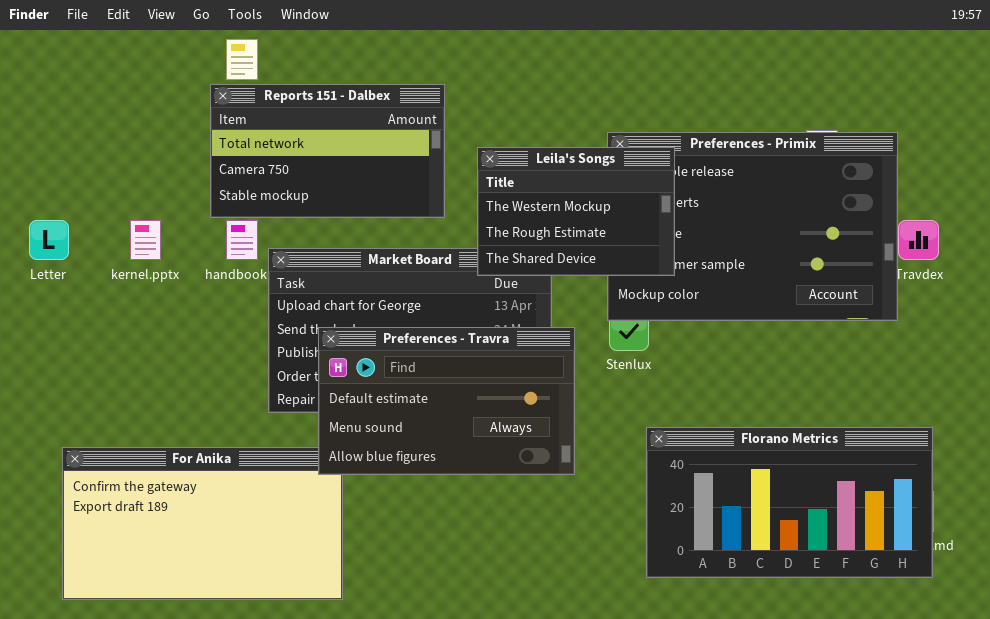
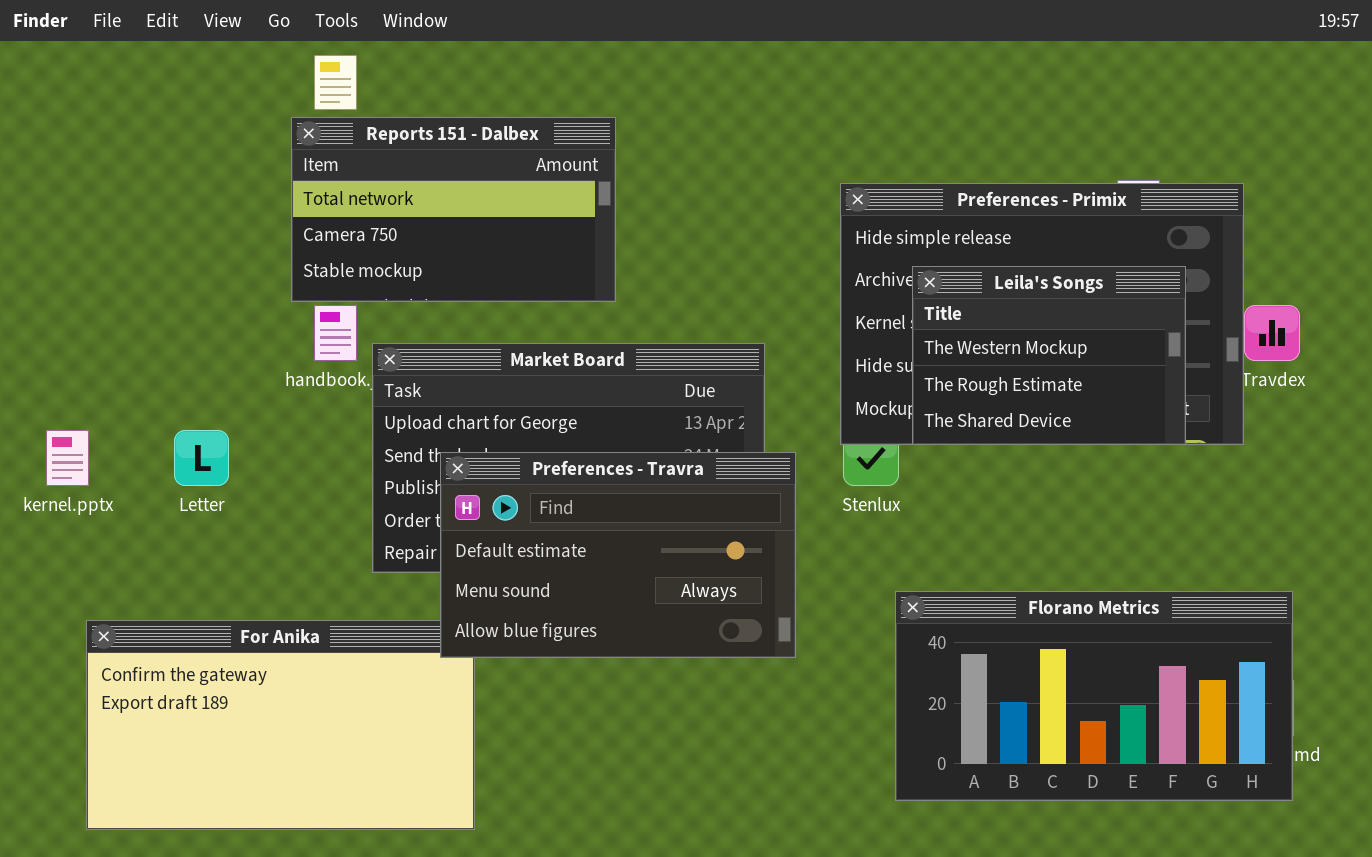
Leila's Songs: [477,147,675,276] -> [912,266,1186,445], moved
Letter: [29,220,69,260] -> [174,430,229,486], moved
kernel.pptx: [130,220,161,260] -> [46,430,89,486], moved

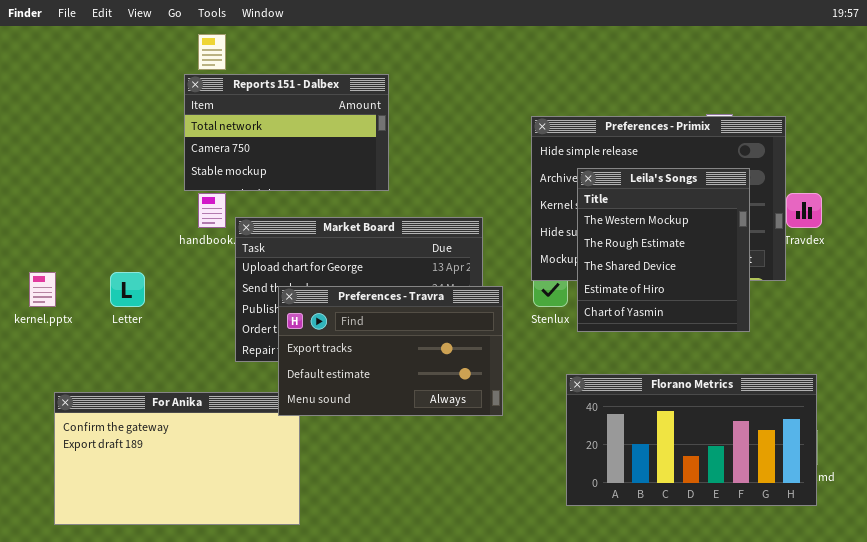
Leila's Songs: [912,266,1186,445] -> [577,168,750,332], resized
Preferences - Travra: [440,452,796,658] -> [278,286,503,416], scrolled up 1 row

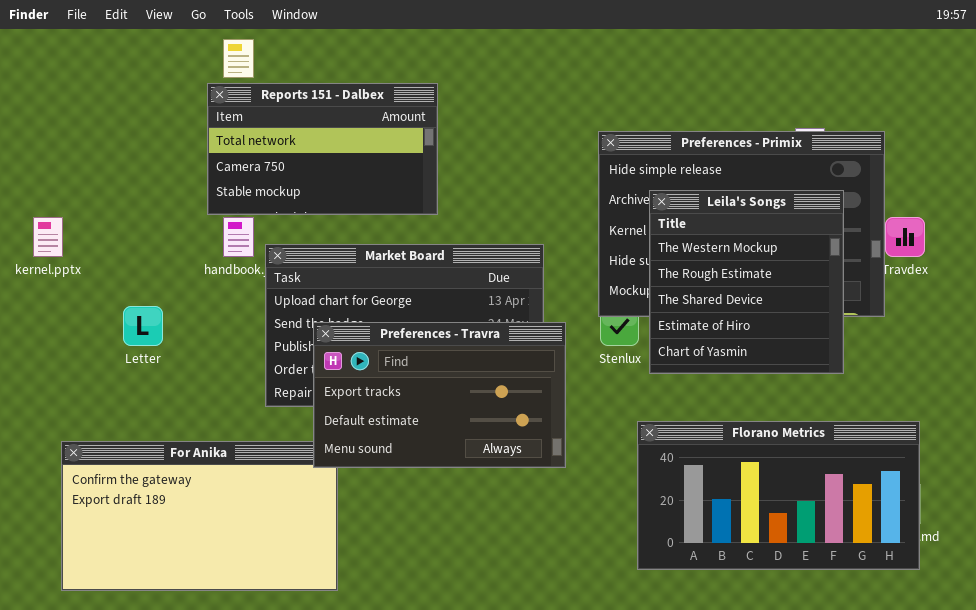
kernel.pptx: [29,272,56,307] -> [33,217,63,257], moved

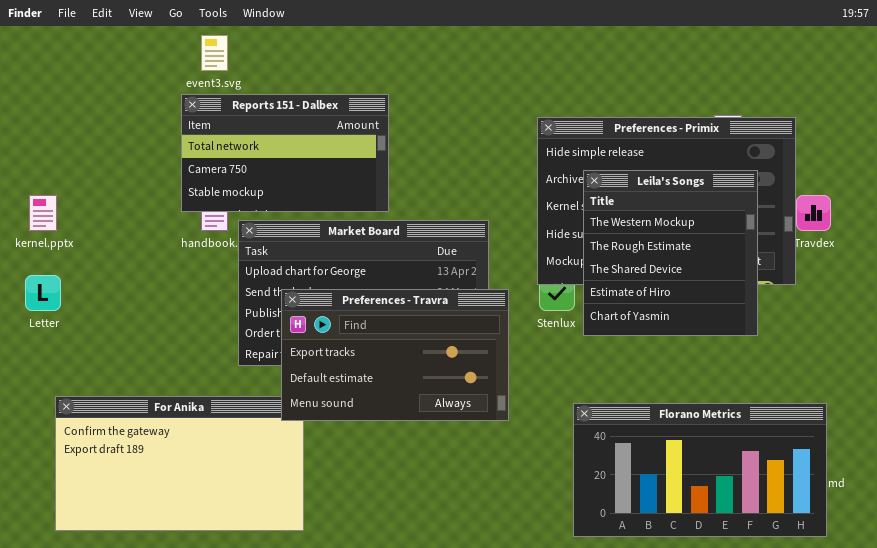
Reports 151 - Dalbex: [207,83,438,215] -> [181,94,389,212], moved
Letter: [123,306,163,346] -> [25,275,61,311], moved
Florano Metrics: [637,421,920,570] -> [573,403,827,537], moved

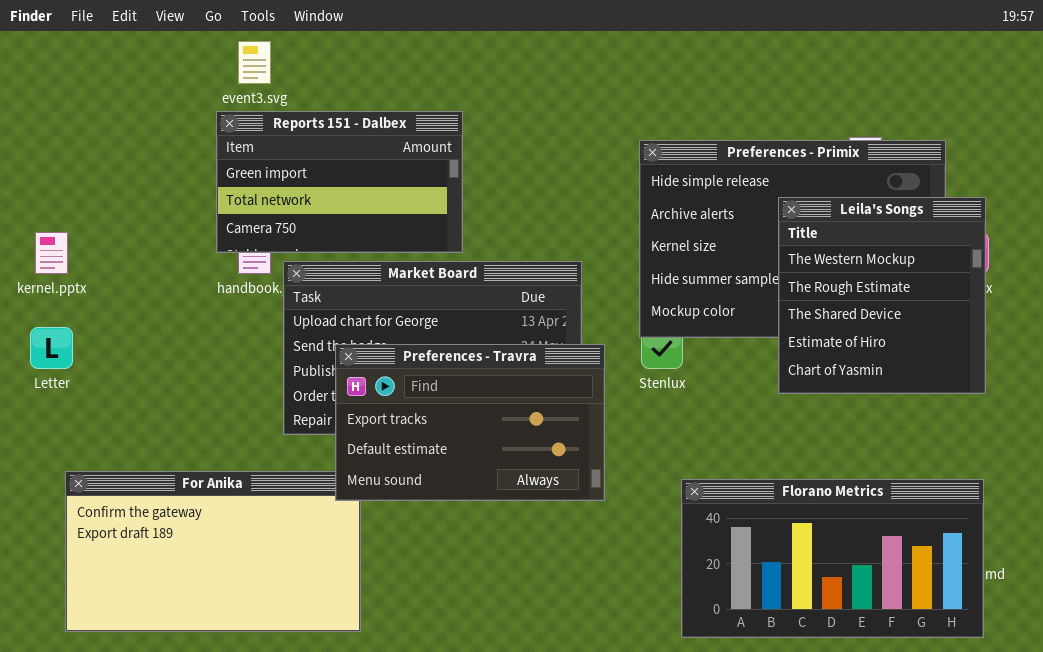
Reports 151 - Dalbex: [181,94,389,212] -> [216,111,463,253], scrolled up 1 row
Leila's Songs: [583,170,758,336] -> [778,197,986,394], moved

